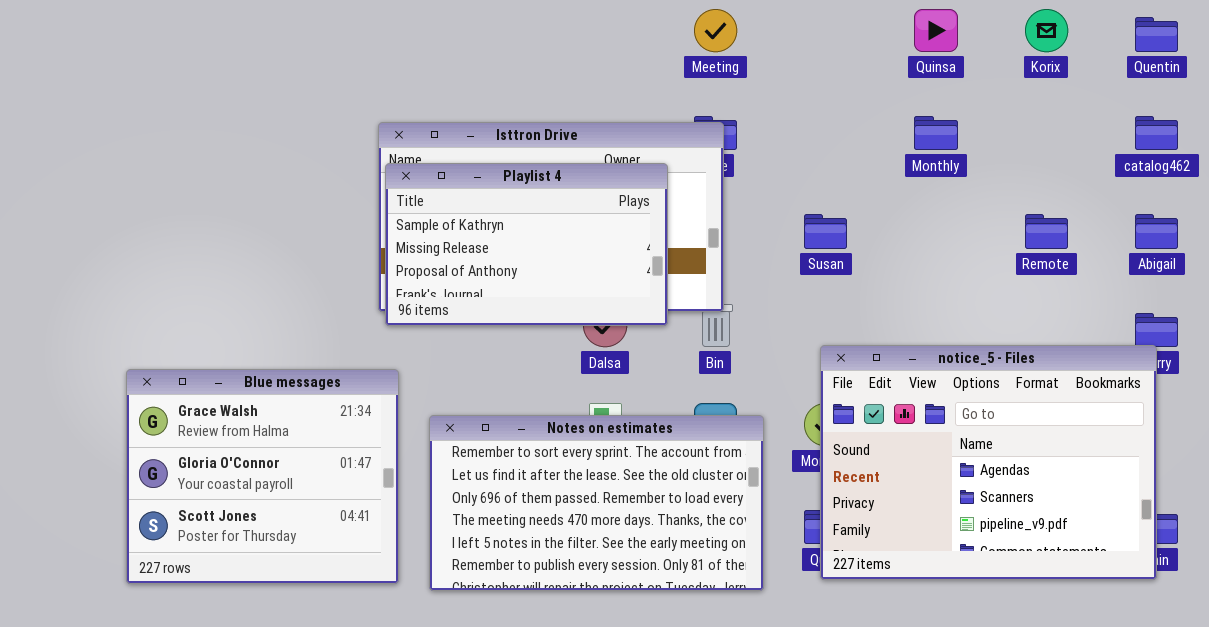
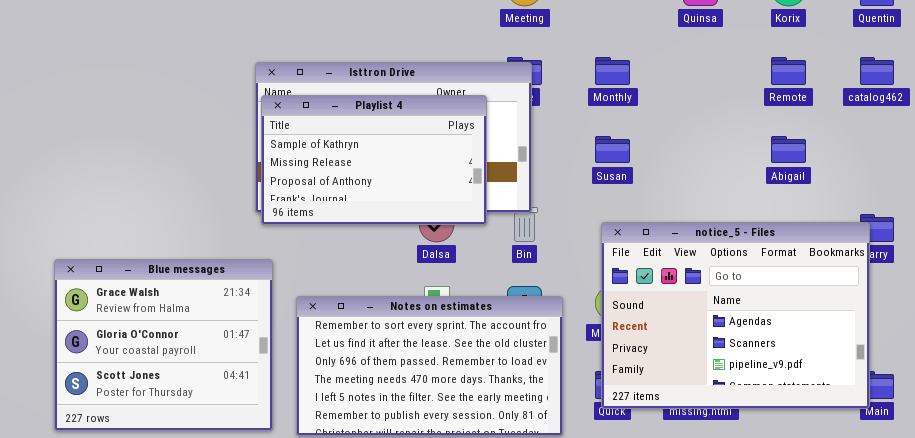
Monthly: [914,116,958,150] -> [595,57,630,85], moved
Remote: [1025,214,1068,249] -> [771,57,806,85], moved
Abigail: [1135,214,1178,249] -> [771,136,806,163], moved
notice_5 - Files: [820,345,1157,580] -> [601,222,870,409], moved

